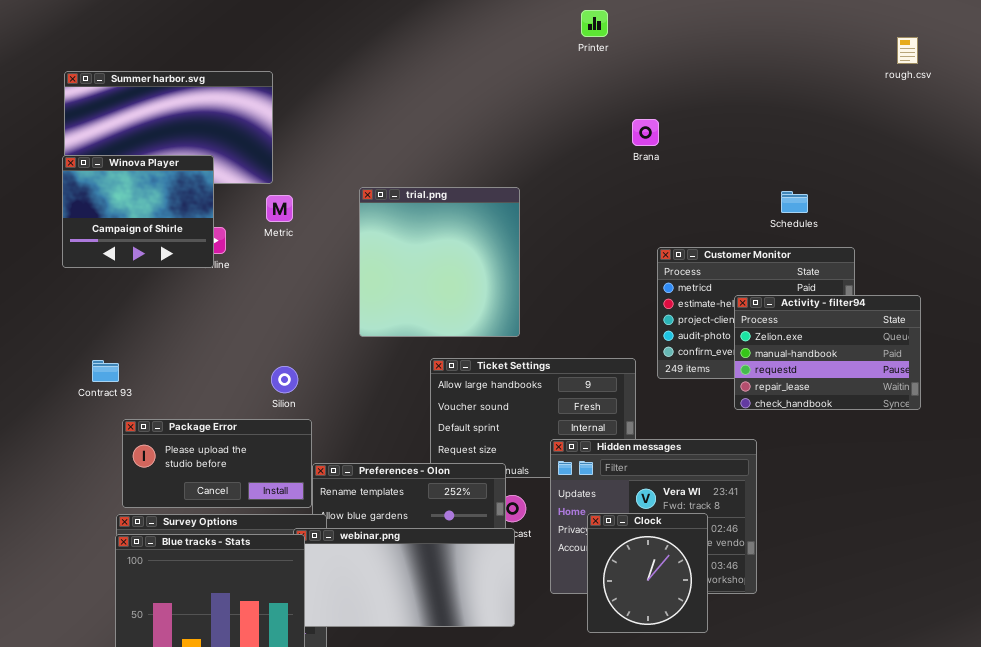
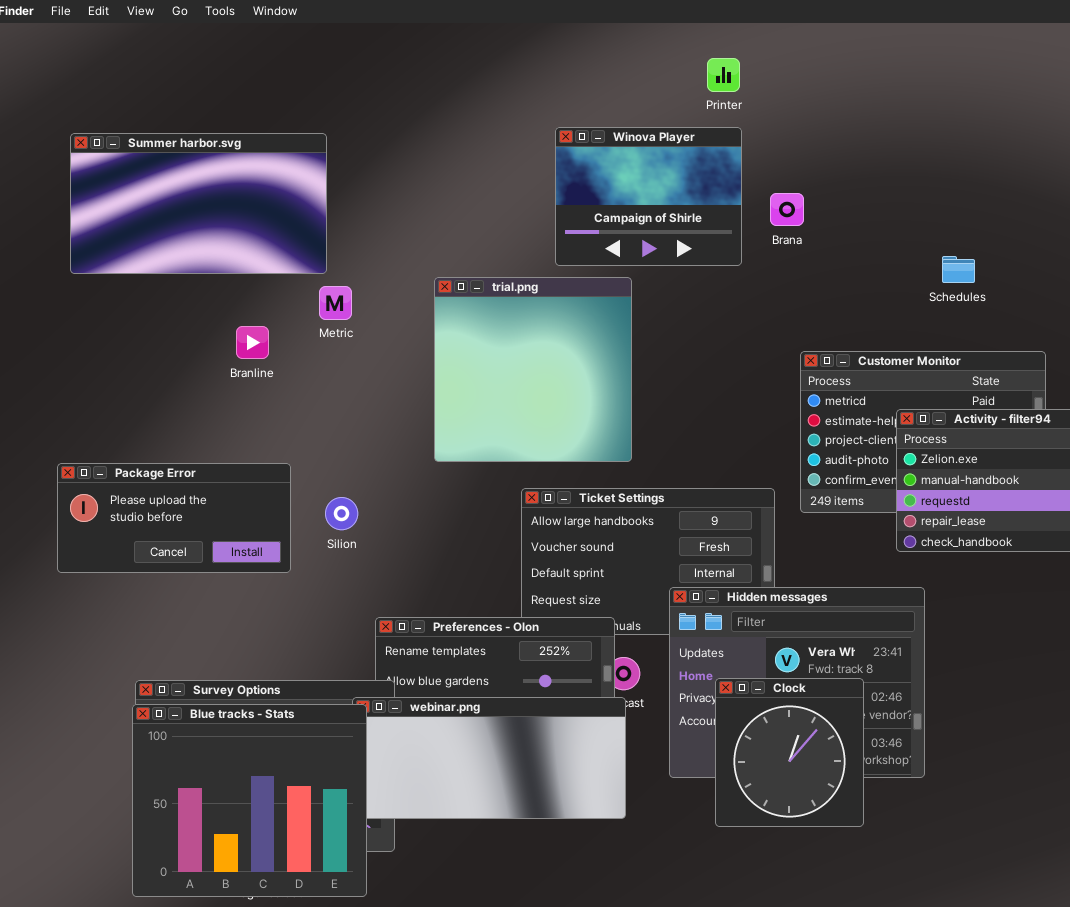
Winova Player: [62,155,214,268] -> [555,127,742,266], moved
Schedules: [781,191,808,213] -> [942,256,975,283], moved
Package Error: [122,419,312,508] -> [57,463,291,573], moved

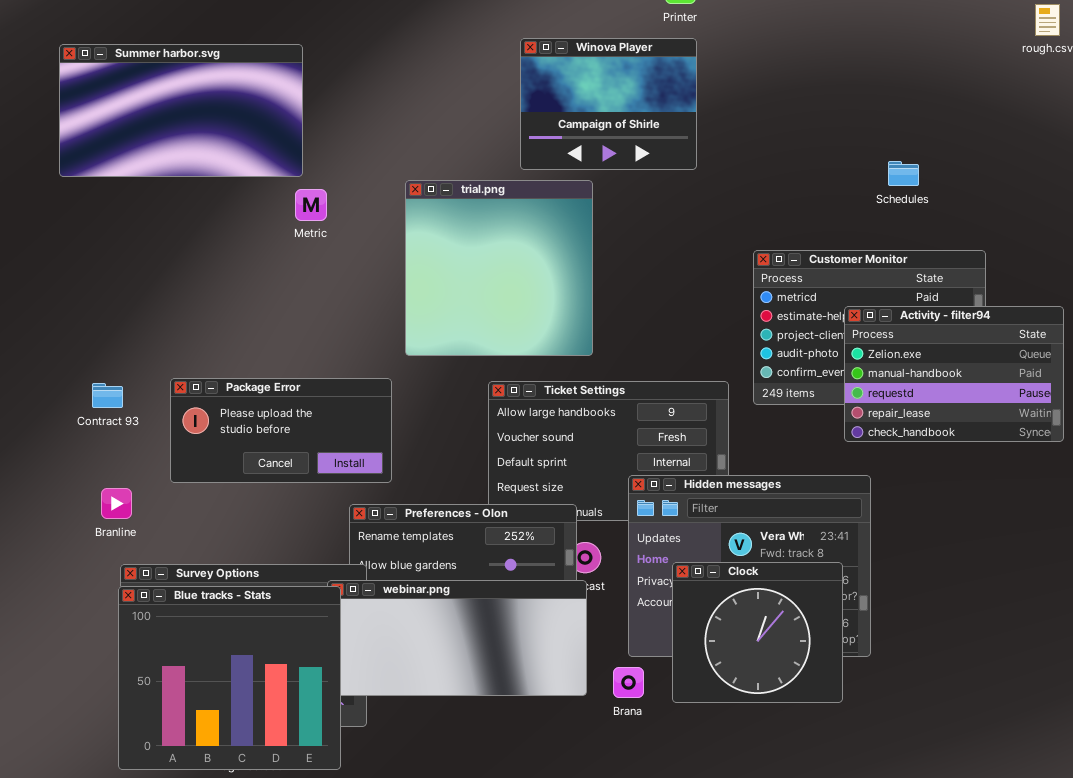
Brana: [770,193,804,226] -> [613,667,644,698], moved
Branline: [236,326,269,359] -> [101,488,132,519], moved
Package Error: [57,463,291,573] -> [170,378,392,483], moved
Clock: [715,678,864,827] -> [672,562,843,703], resized

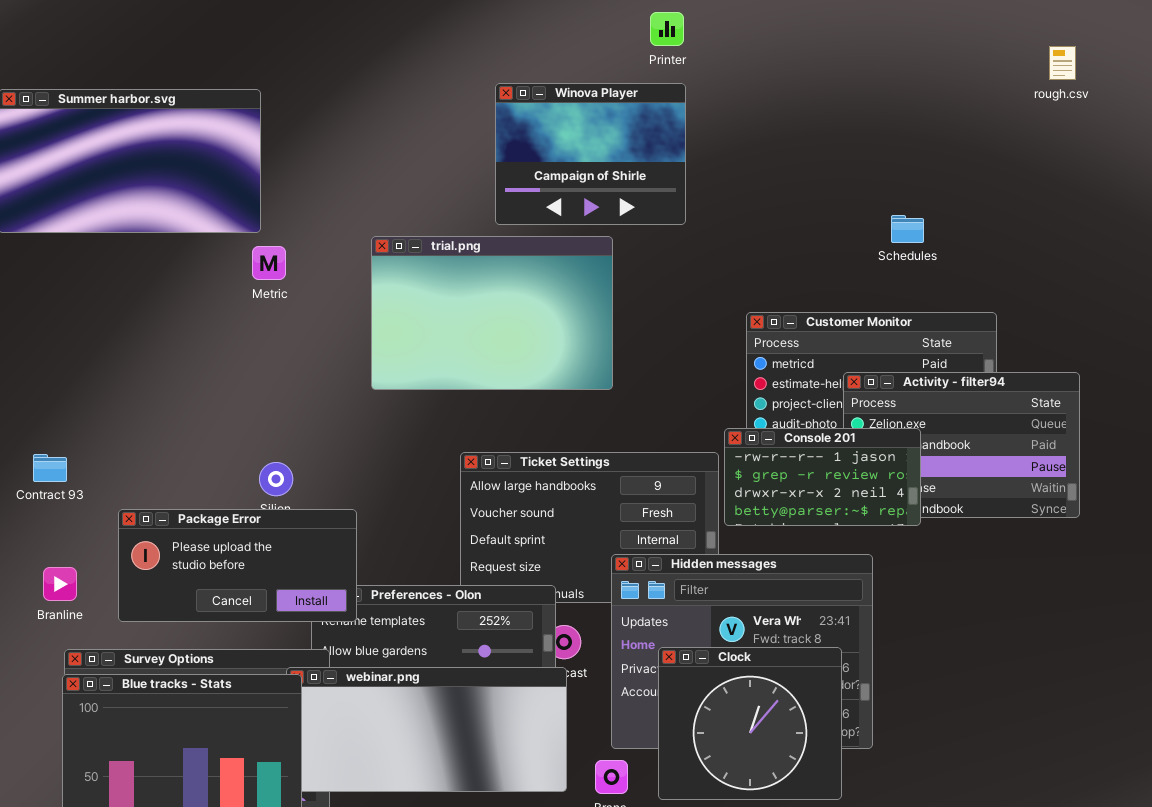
trial.png: [405,180,593,356] -> [371,236,613,390], resized
Console 201: none -> [724,428,921,526], opened
Package Error: [170,378,392,483] -> [118,509,357,622], moved

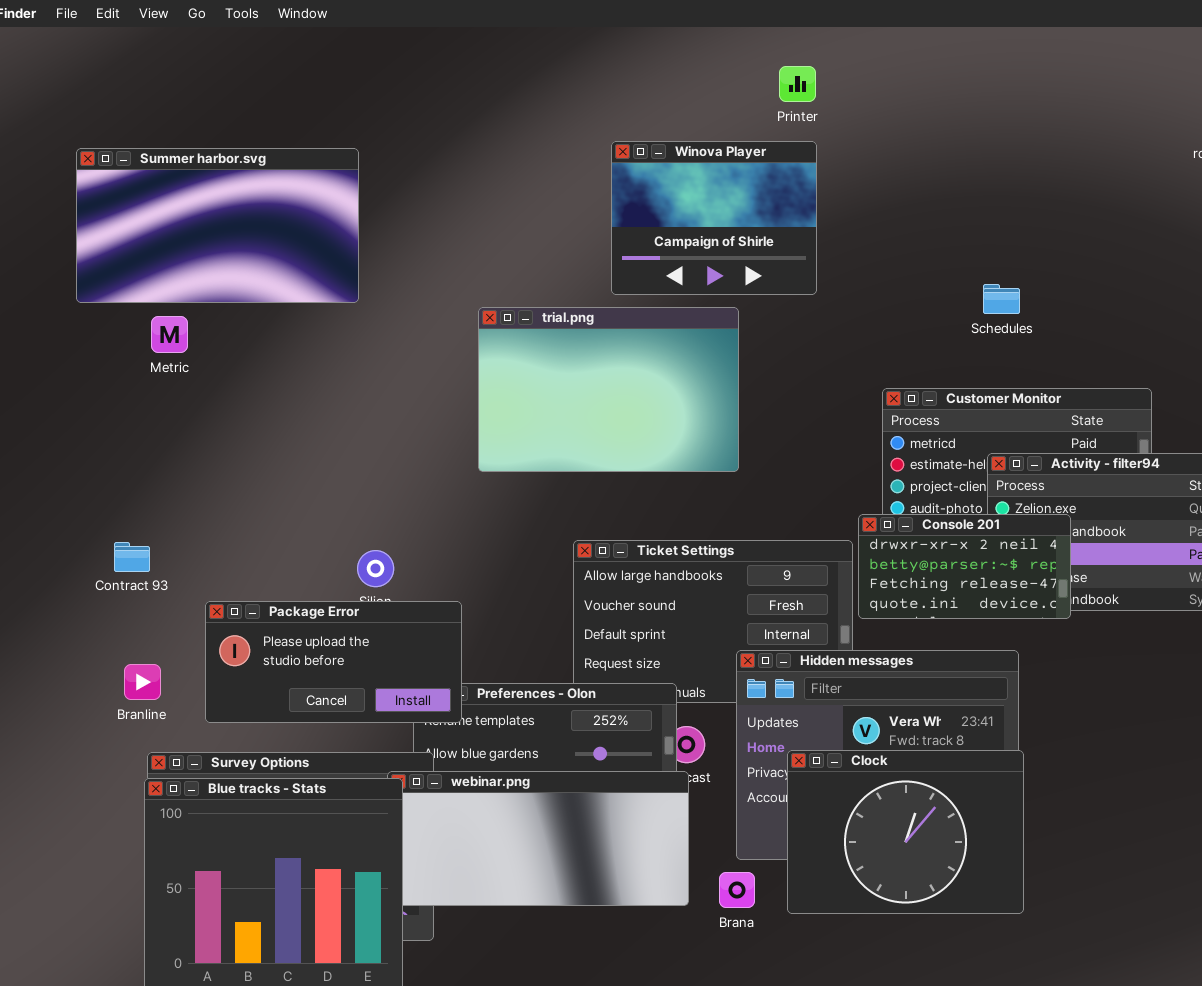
Schedules: [891,215,924,243] -> [983,284,1020,314], moved
Metric: [252,246,286,280] -> [151,316,188,353], moved
Console 201: [724,428,921,526] -> [858,514,1071,619], scrolled down 2 rows
Clock: [658,647,842,800] -> [787,750,1024,914], resized

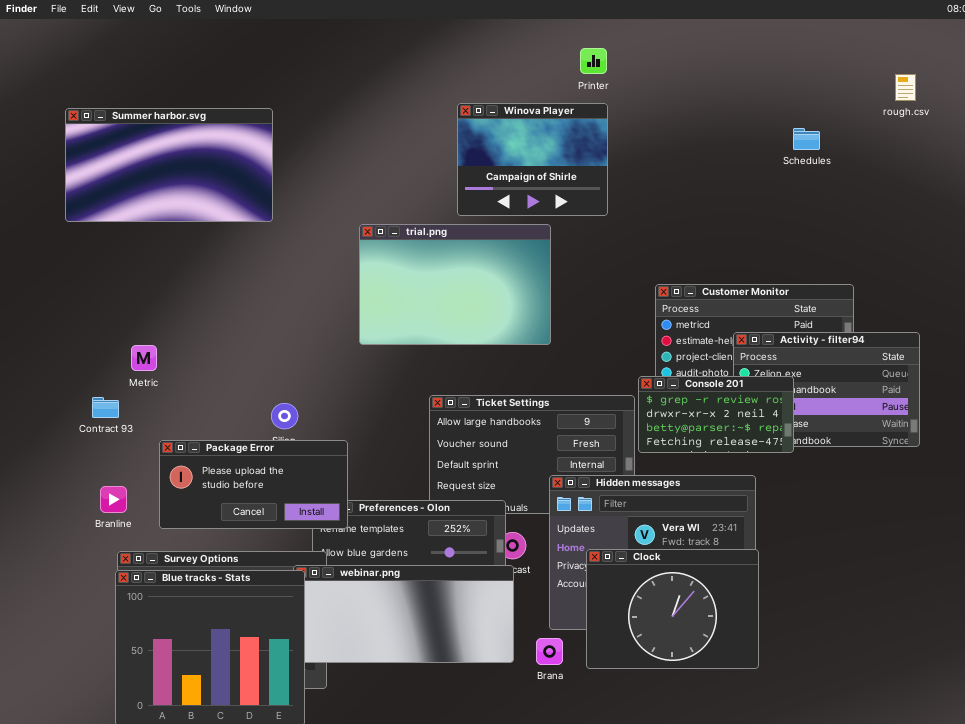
Schedules: [983,284,1020,314] -> [793,128,820,150], moved
Metric: [151,316,188,353] -> [131,345,157,371], moved
Console 201: [858,514,1071,619] -> [638,376,794,453], scrolled up 1 row

